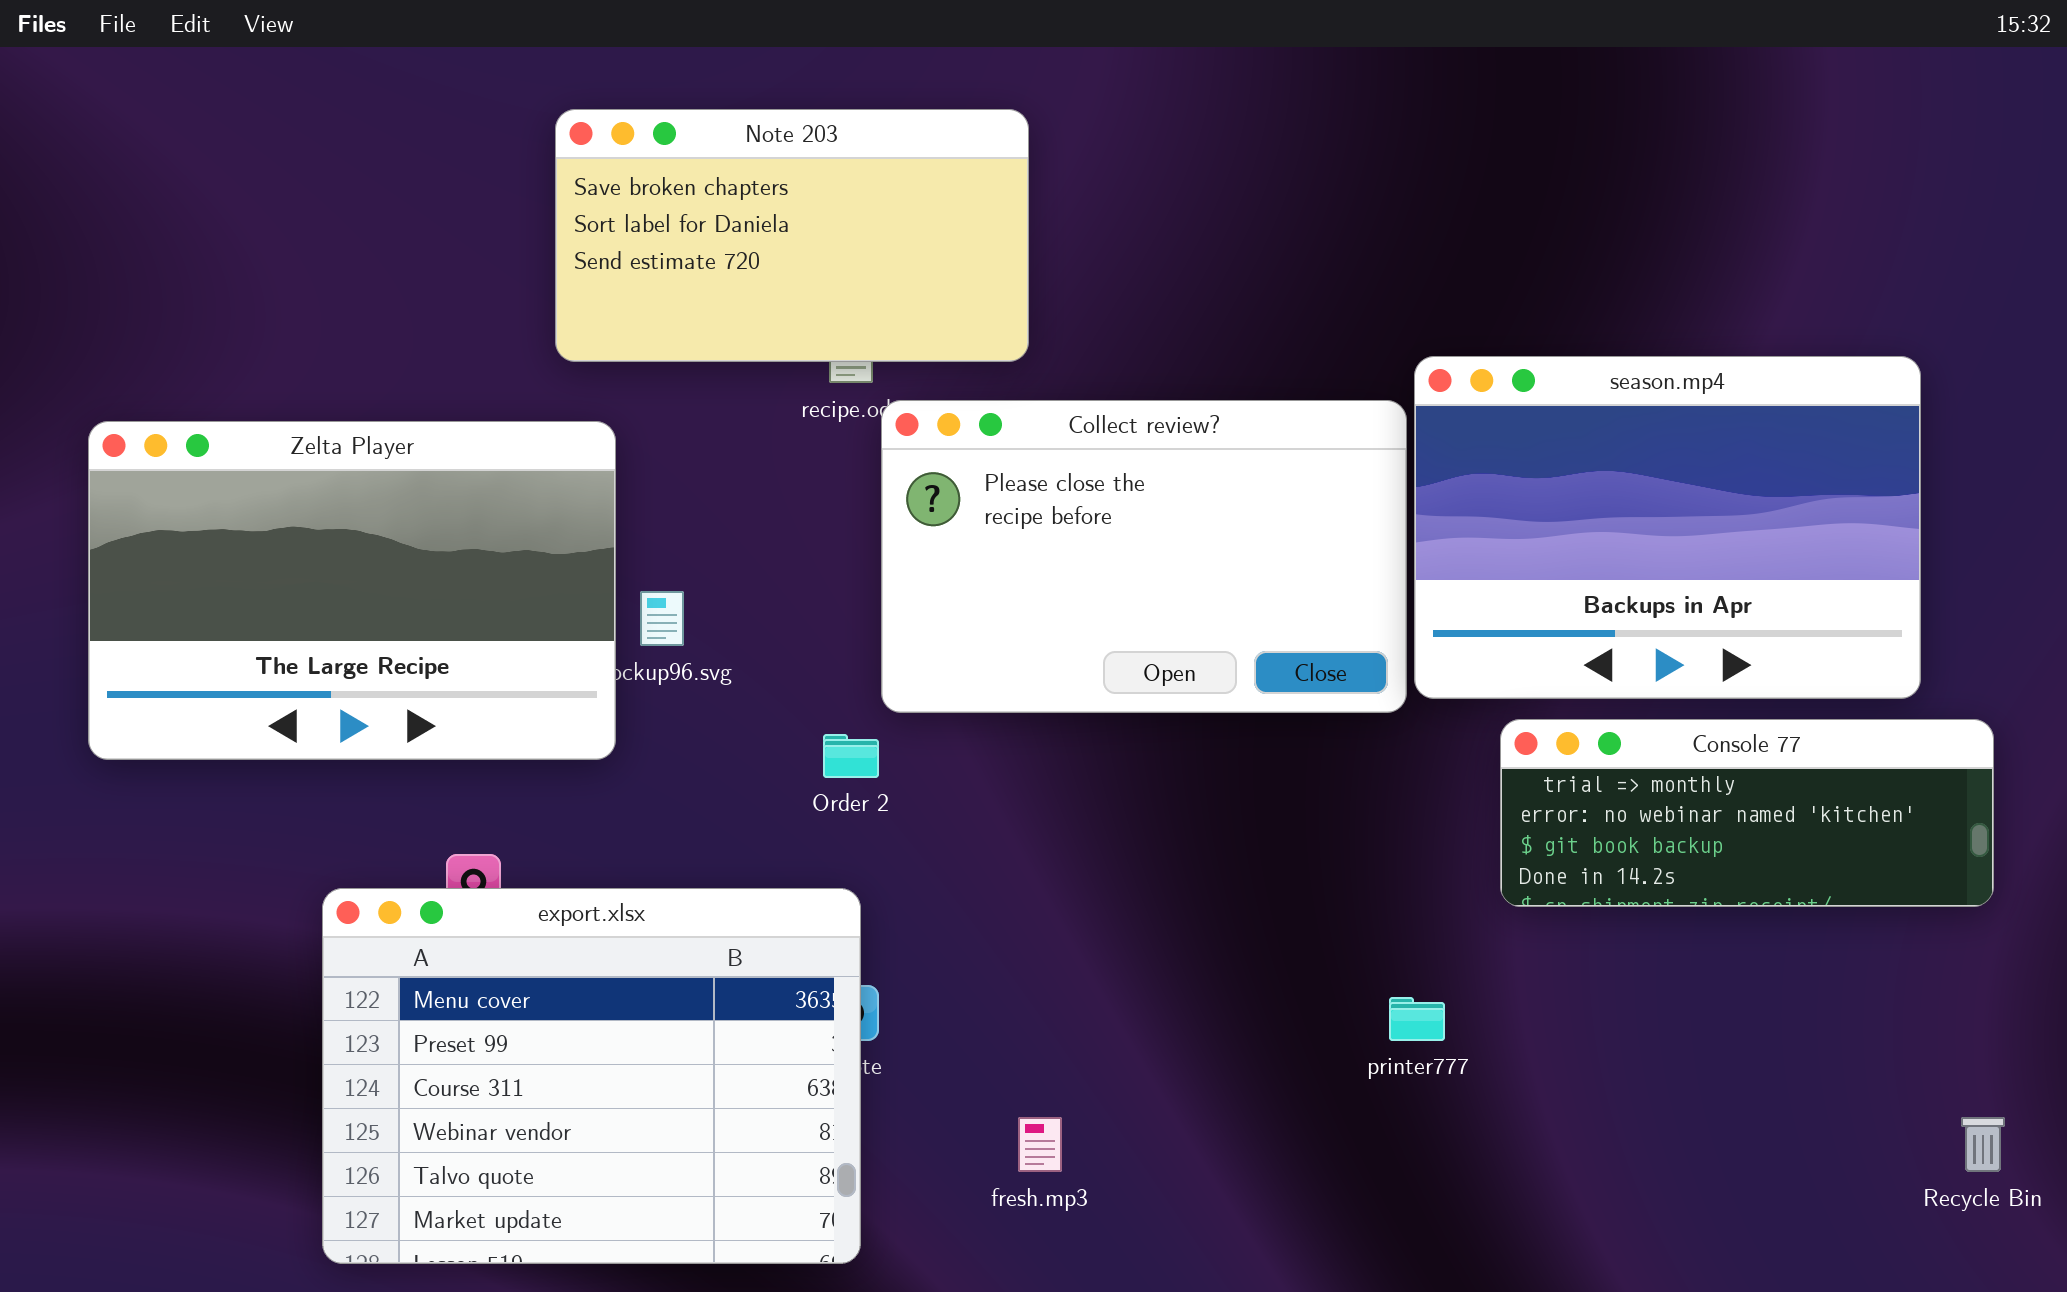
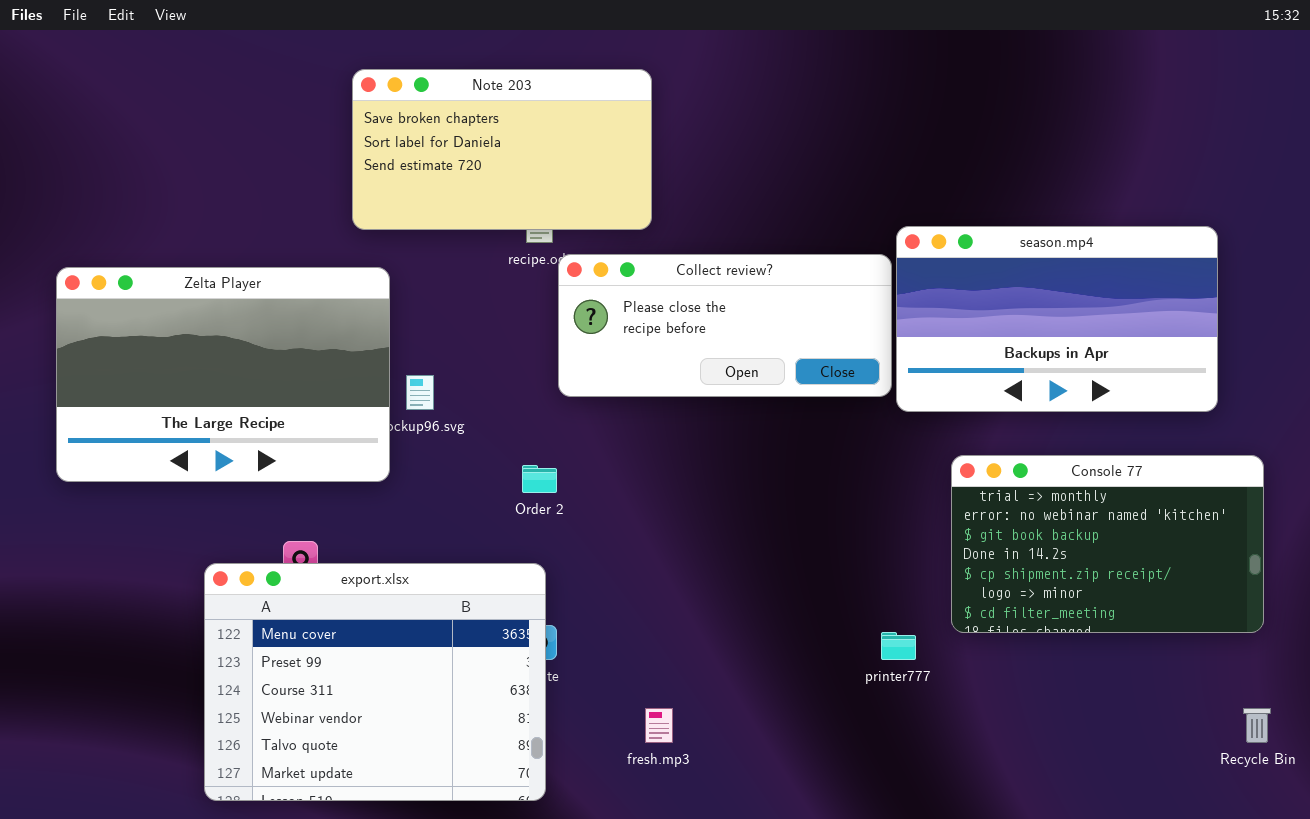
season.mp4: [1414,356,1921,699] -> [896,226,1218,412], resized
Collect review?: [881,400,1407,713] -> [558,254,892,397], resized
Console 77: [1500,719,1994,907] -> [951,455,1264,633], resized

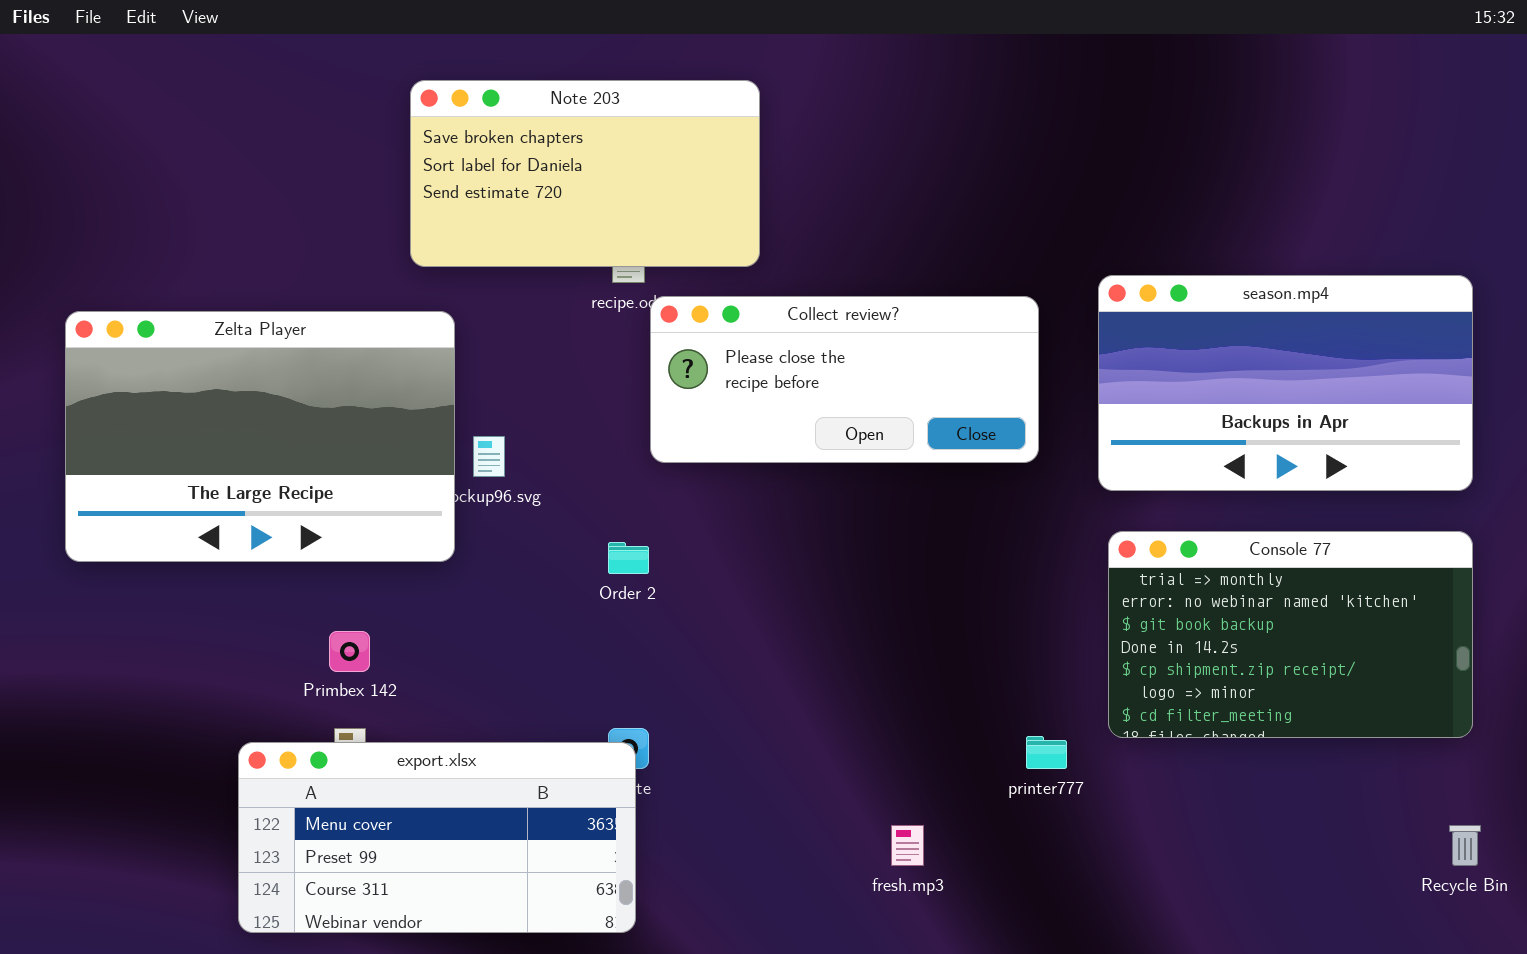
season.mp4: [896,226,1218,412] -> [1098,275,1473,491], moved
export.xlsx: [204,563,546,801] -> [238,742,636,933], resized
fresh.mp3: [645,708,673,743] -> [891,825,924,866], moved

